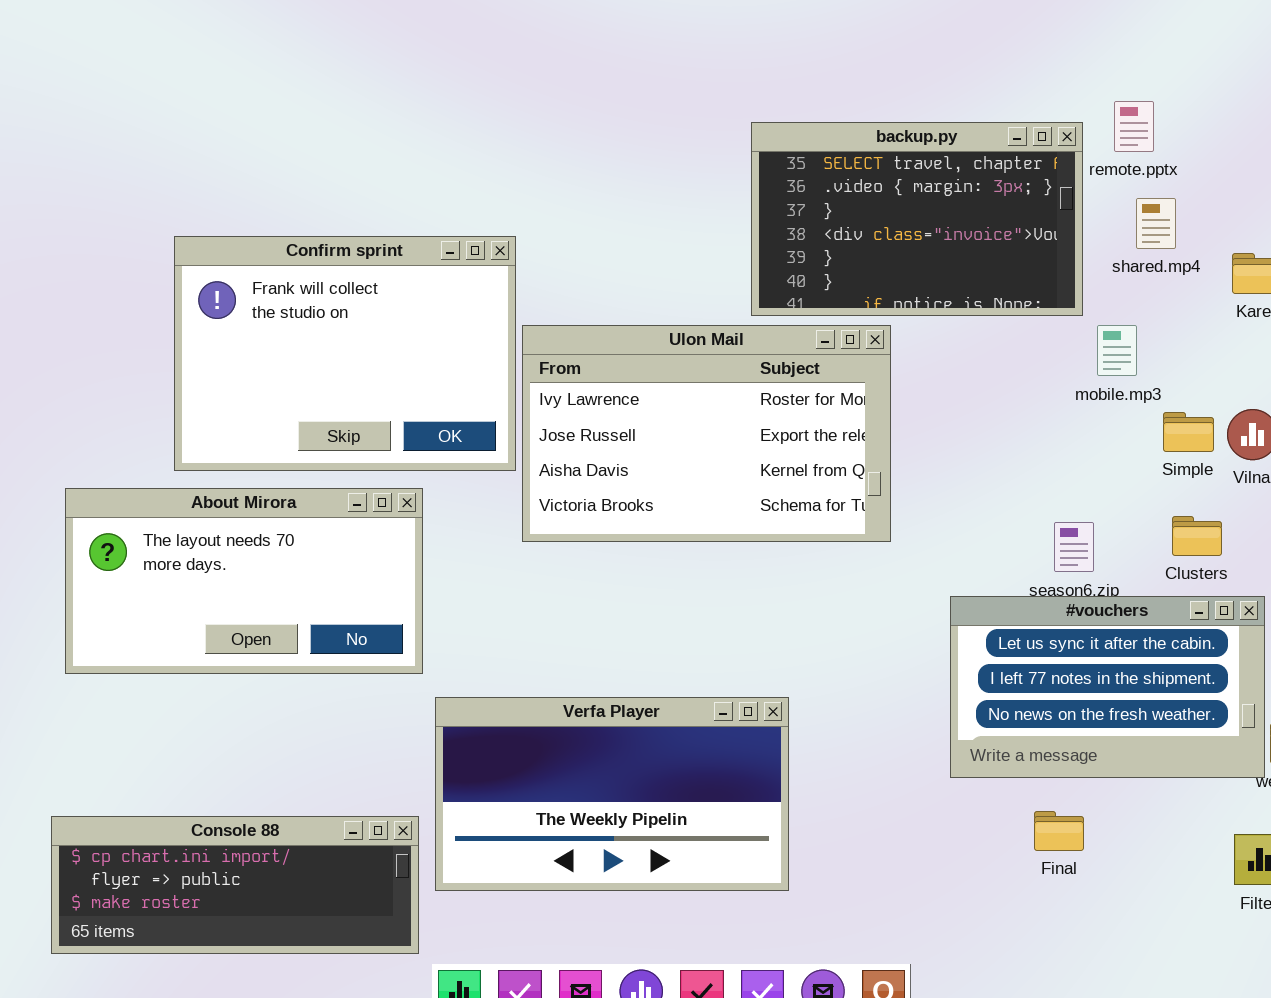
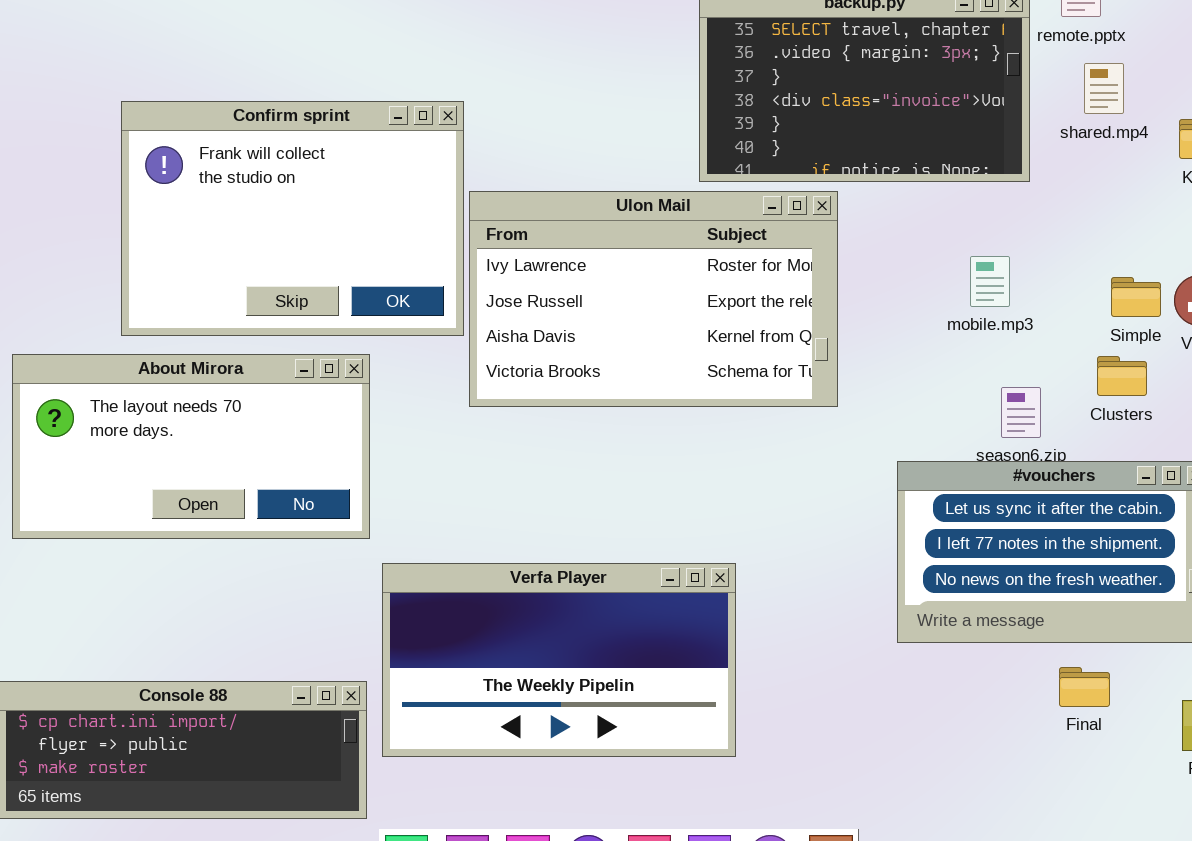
mobile.mp3: [1097,325,1137,376] -> [970,256,1010,307], moved
Clusters: [1172,516,1222,556] -> [1097,356,1147,396], moved
Final: [1034,811,1084,851] -> [1059,667,1110,707], moved

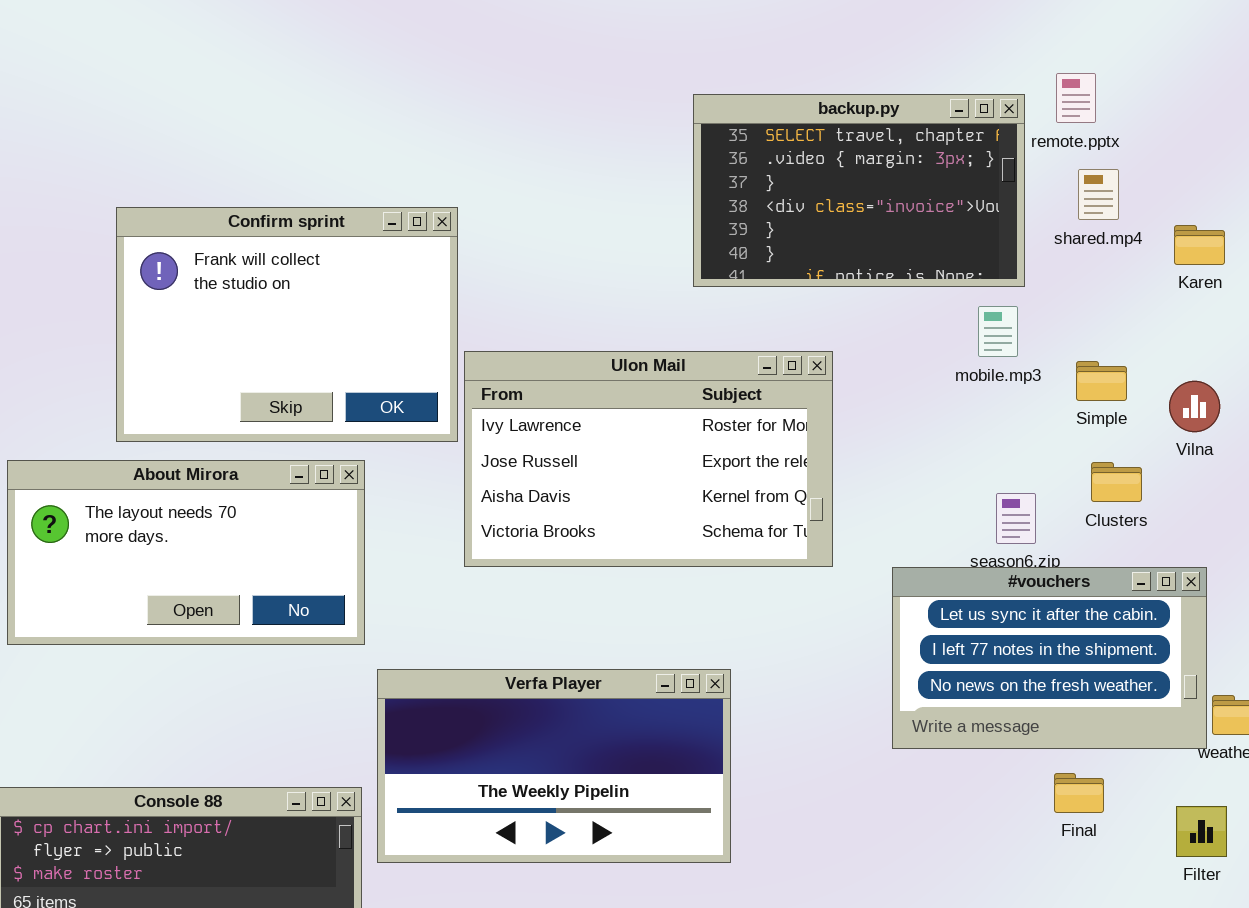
Ulon Mail: [469,191,838,407] -> [464,351,833,567], moved
mobile.mp3: [970,256,1010,307] -> [978,306,1018,357], moved
Simple: [1111,277,1161,317] -> [1076,361,1127,401], moved

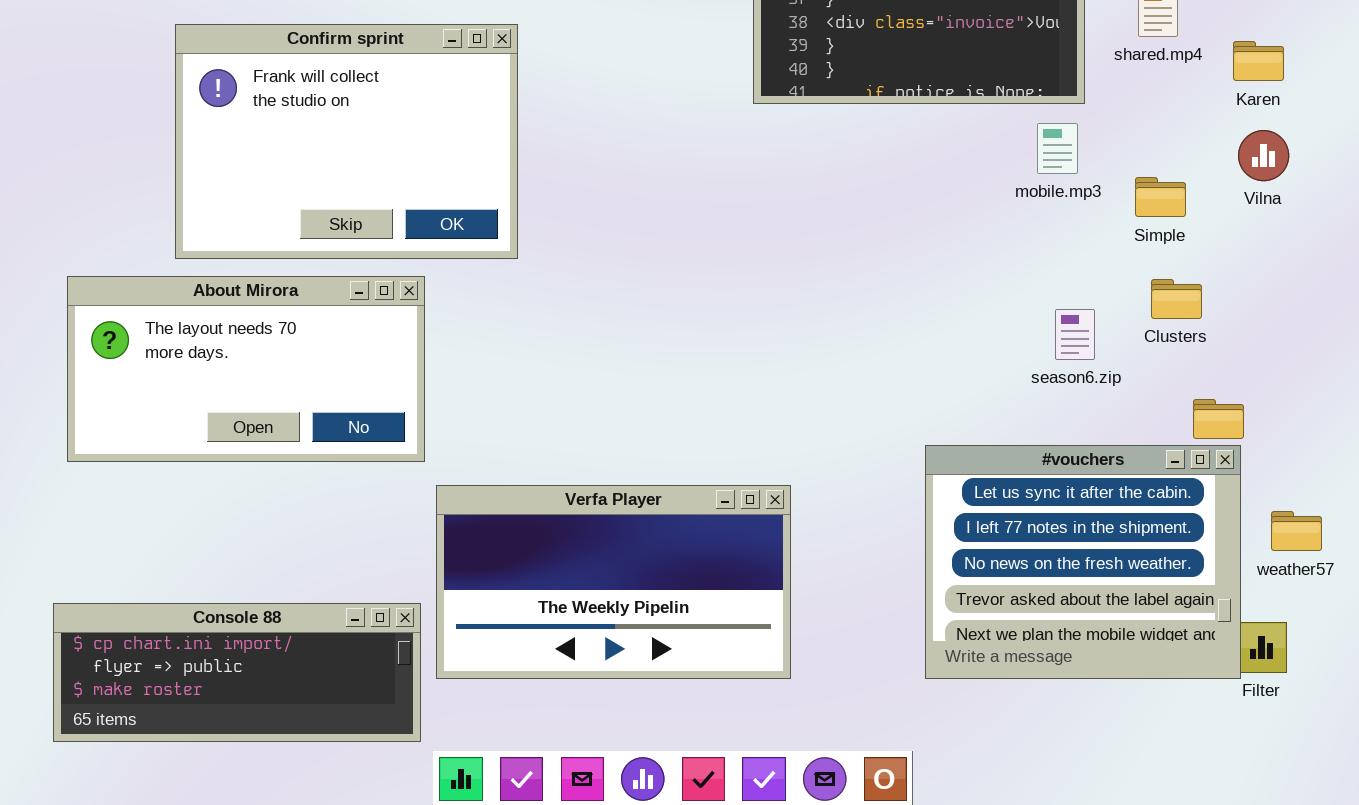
Ulon Mail: [464,351,833,567] -> none, closed
Vilna: [1169,381,1220,432] -> [1238,130,1289,181], moved
#vouchers: [892,567,1207,749] -> [925,445,1241,679], moved, resized

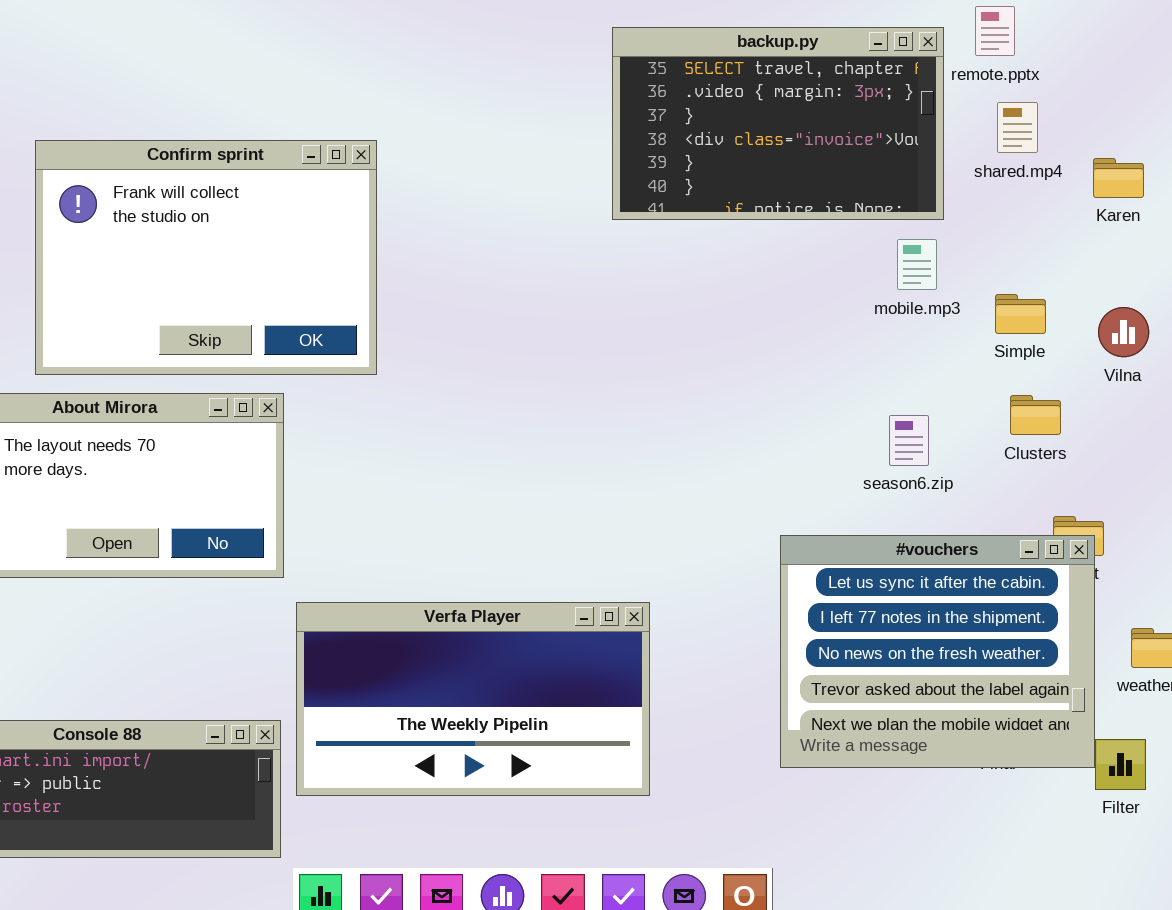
Vilna: [1238,130,1289,181] -> [1098,307,1149,357], moved
season6.zip: [1055,309,1095,360] -> [889,415,929,466], moved
#vouchers: [925,445,1241,679] -> [780,535,1095,768], moved

